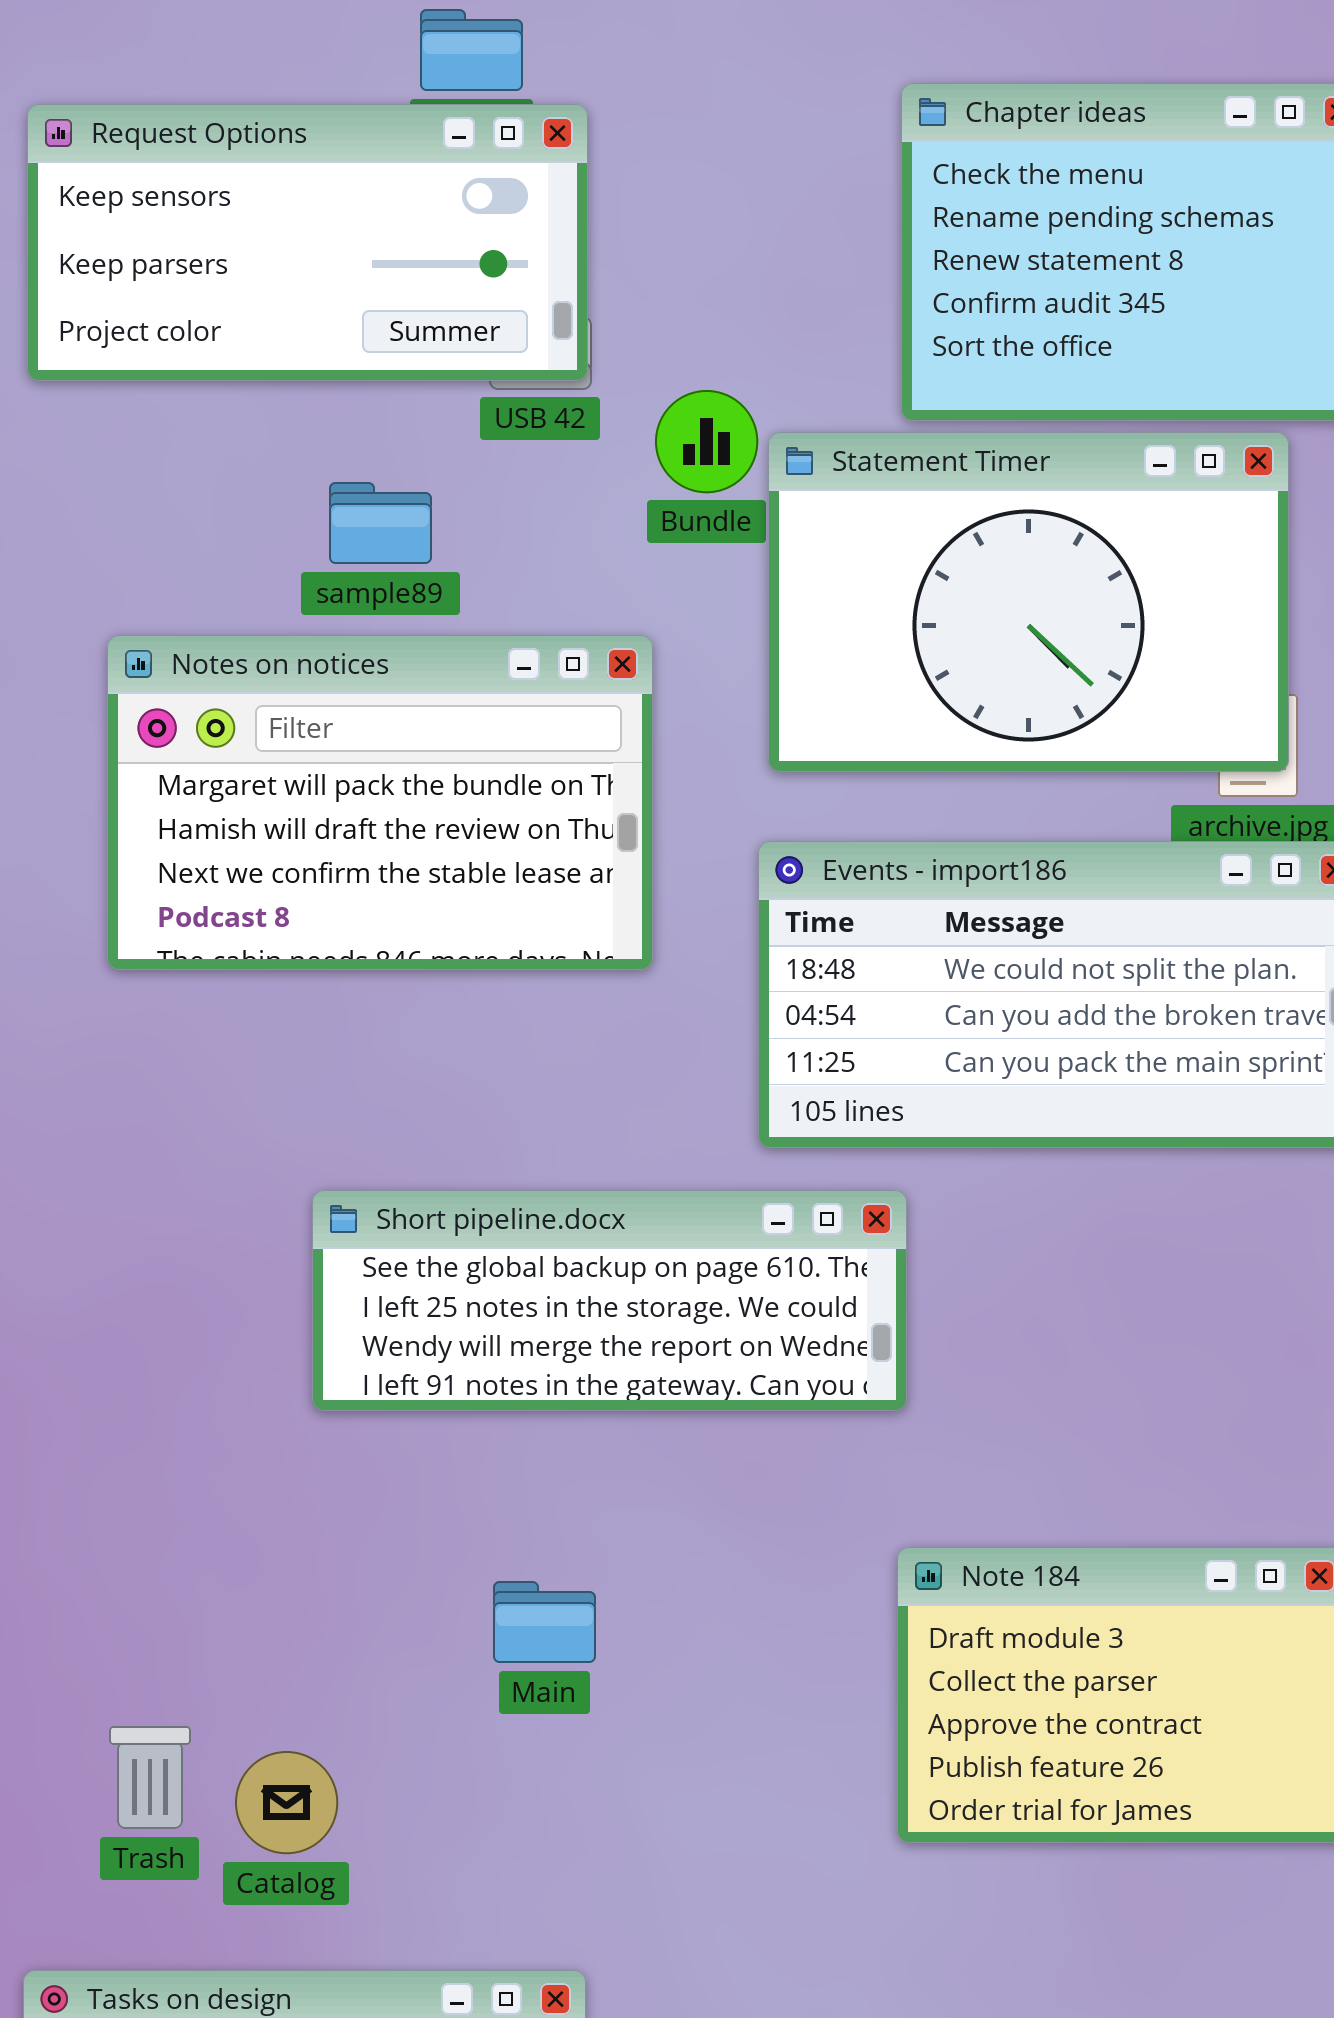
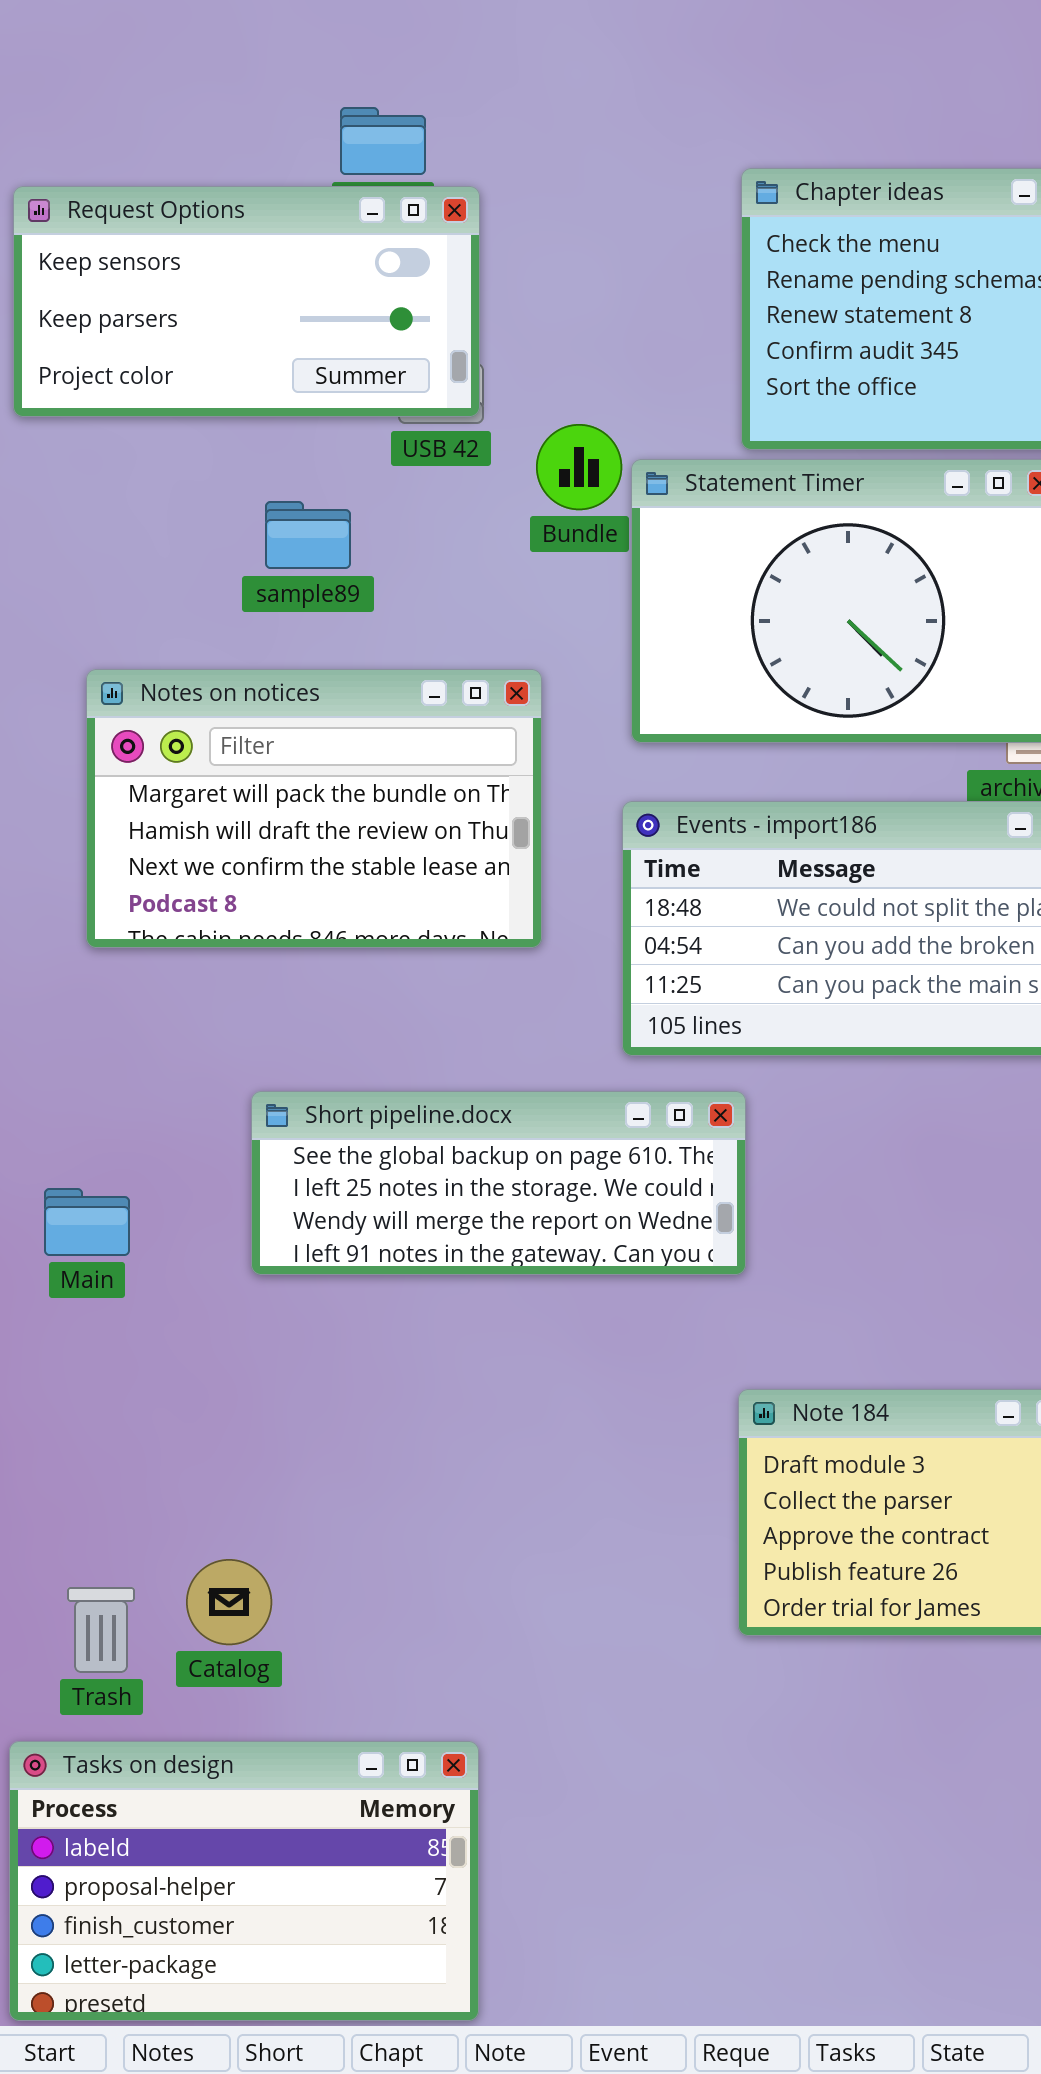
Notes on notices: [107,635,653,970] -> [86,669,542,948], moved
Main: [493,1581,596,1663] -> [44,1188,130,1256], moved
Trash: [109,1726,191,1829] -> [67,1587,135,1673], moved

